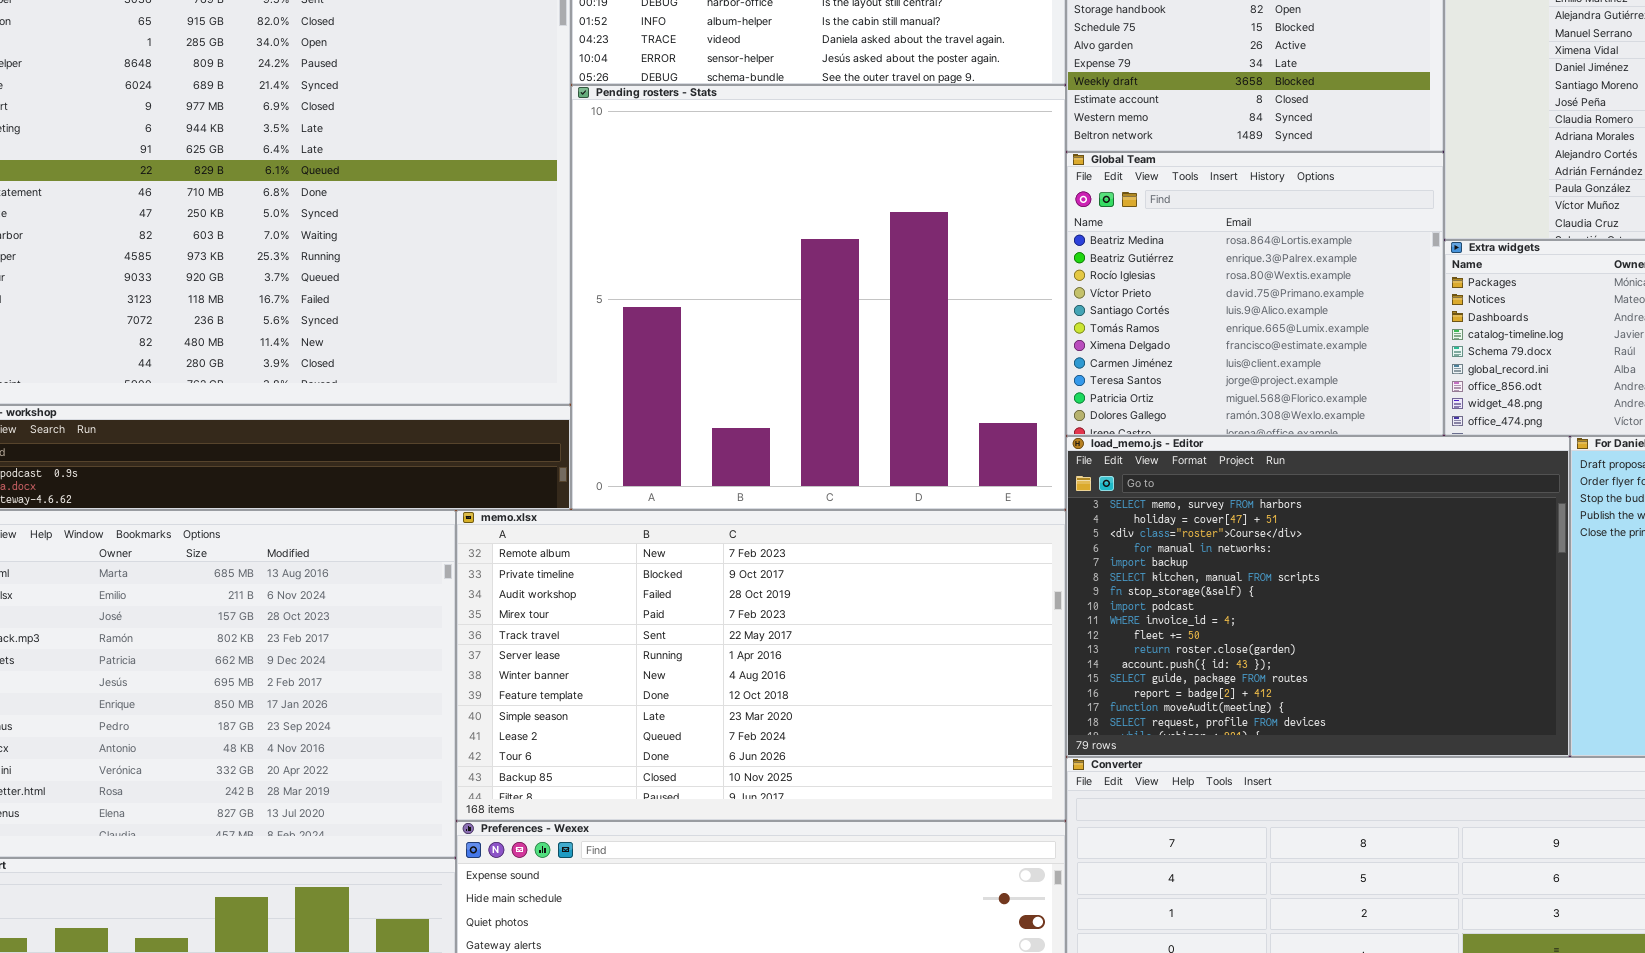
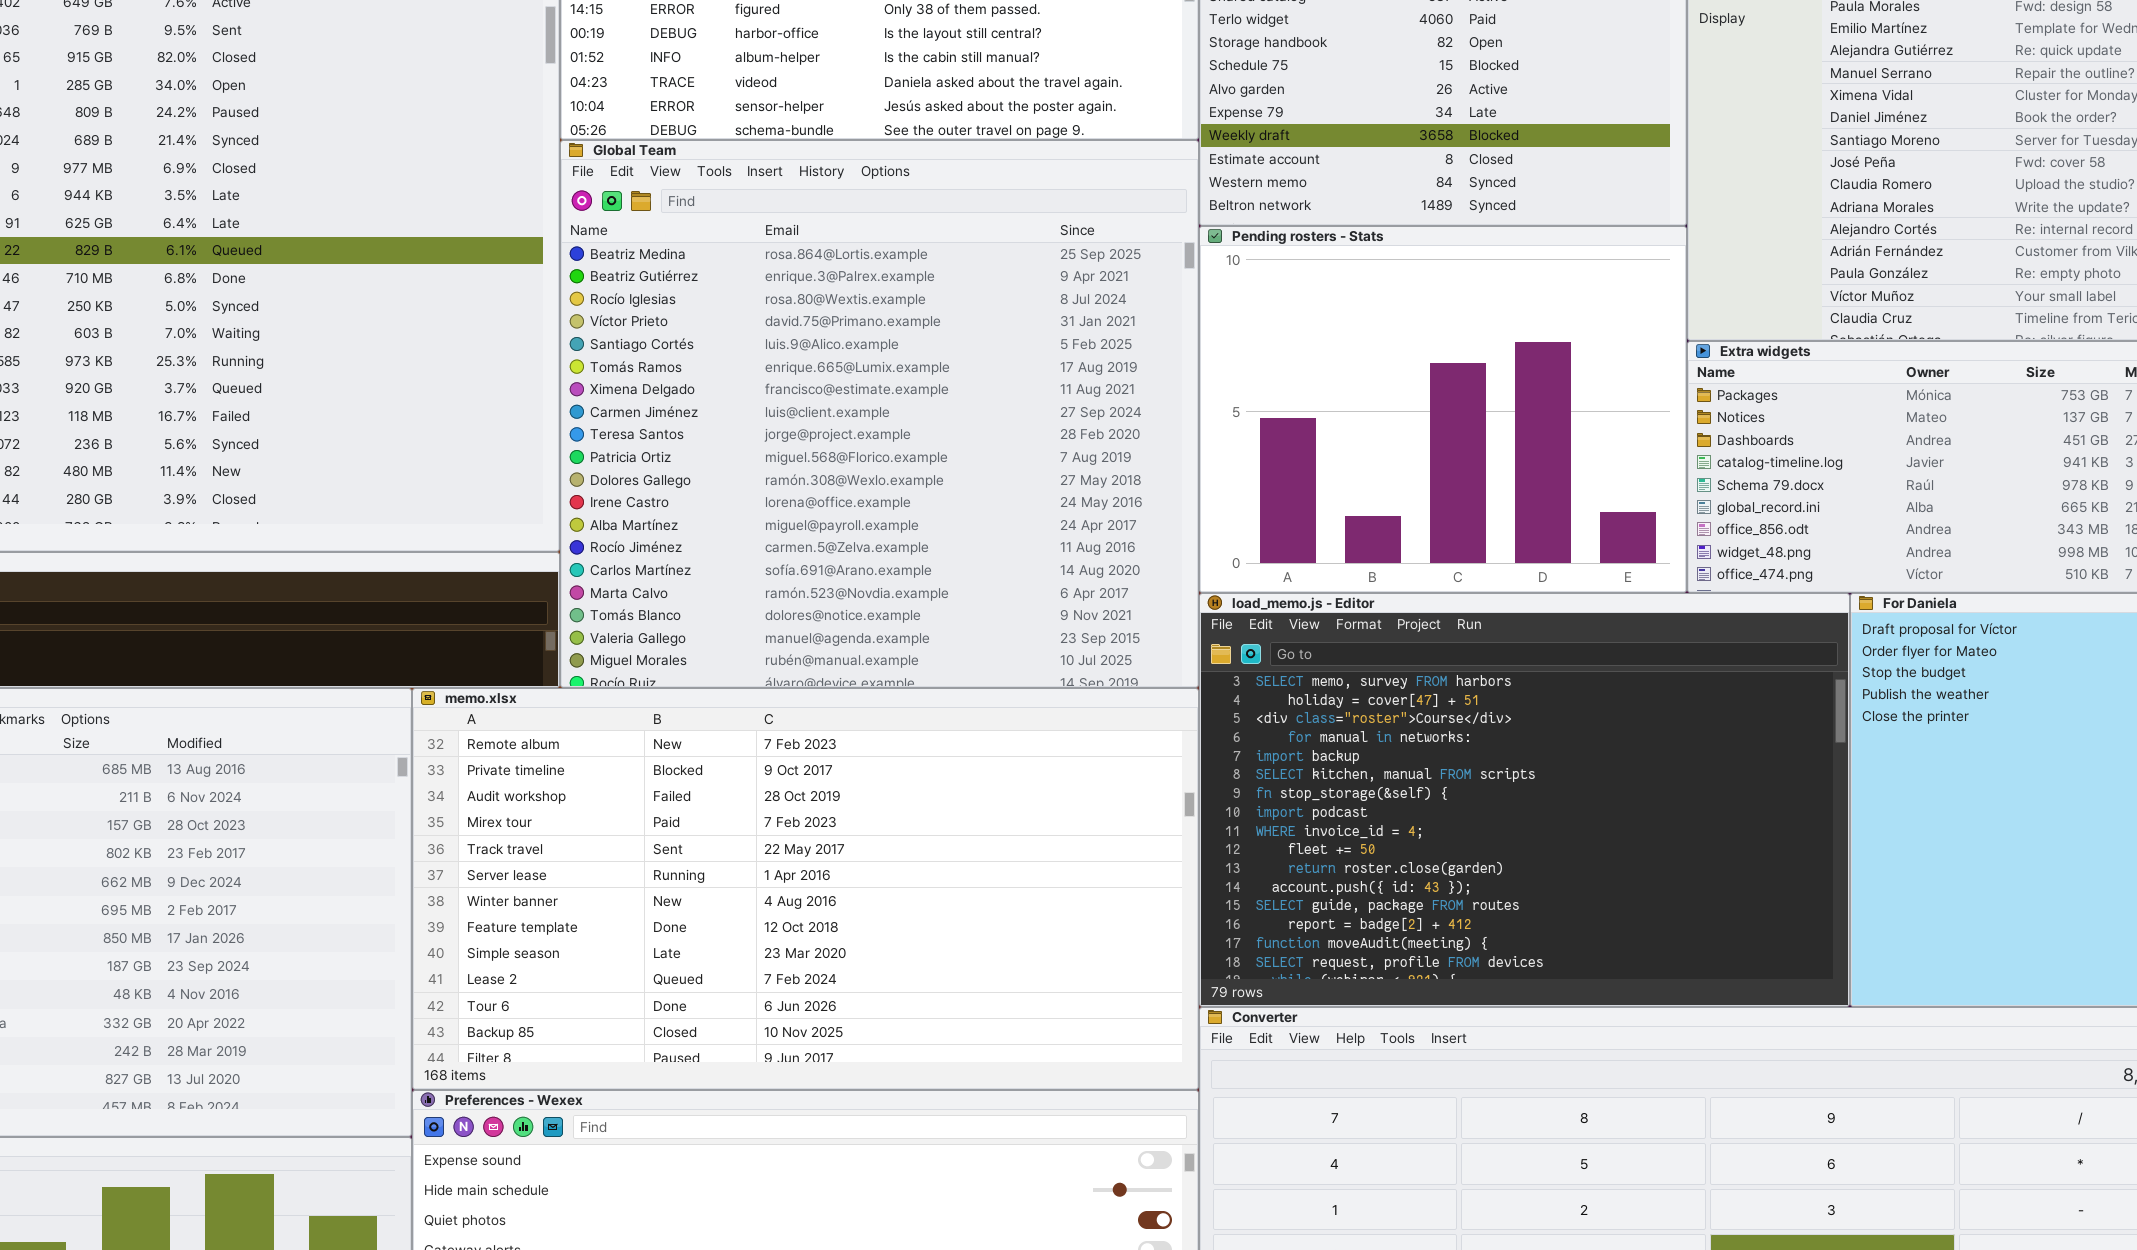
Pending rosters - Stats: [571,85,1066,510] -> [1199,226,1687,593], moved, resized
Global Team: [1066,152,1444,436] -> [560,140,1199,688], moved, resized

